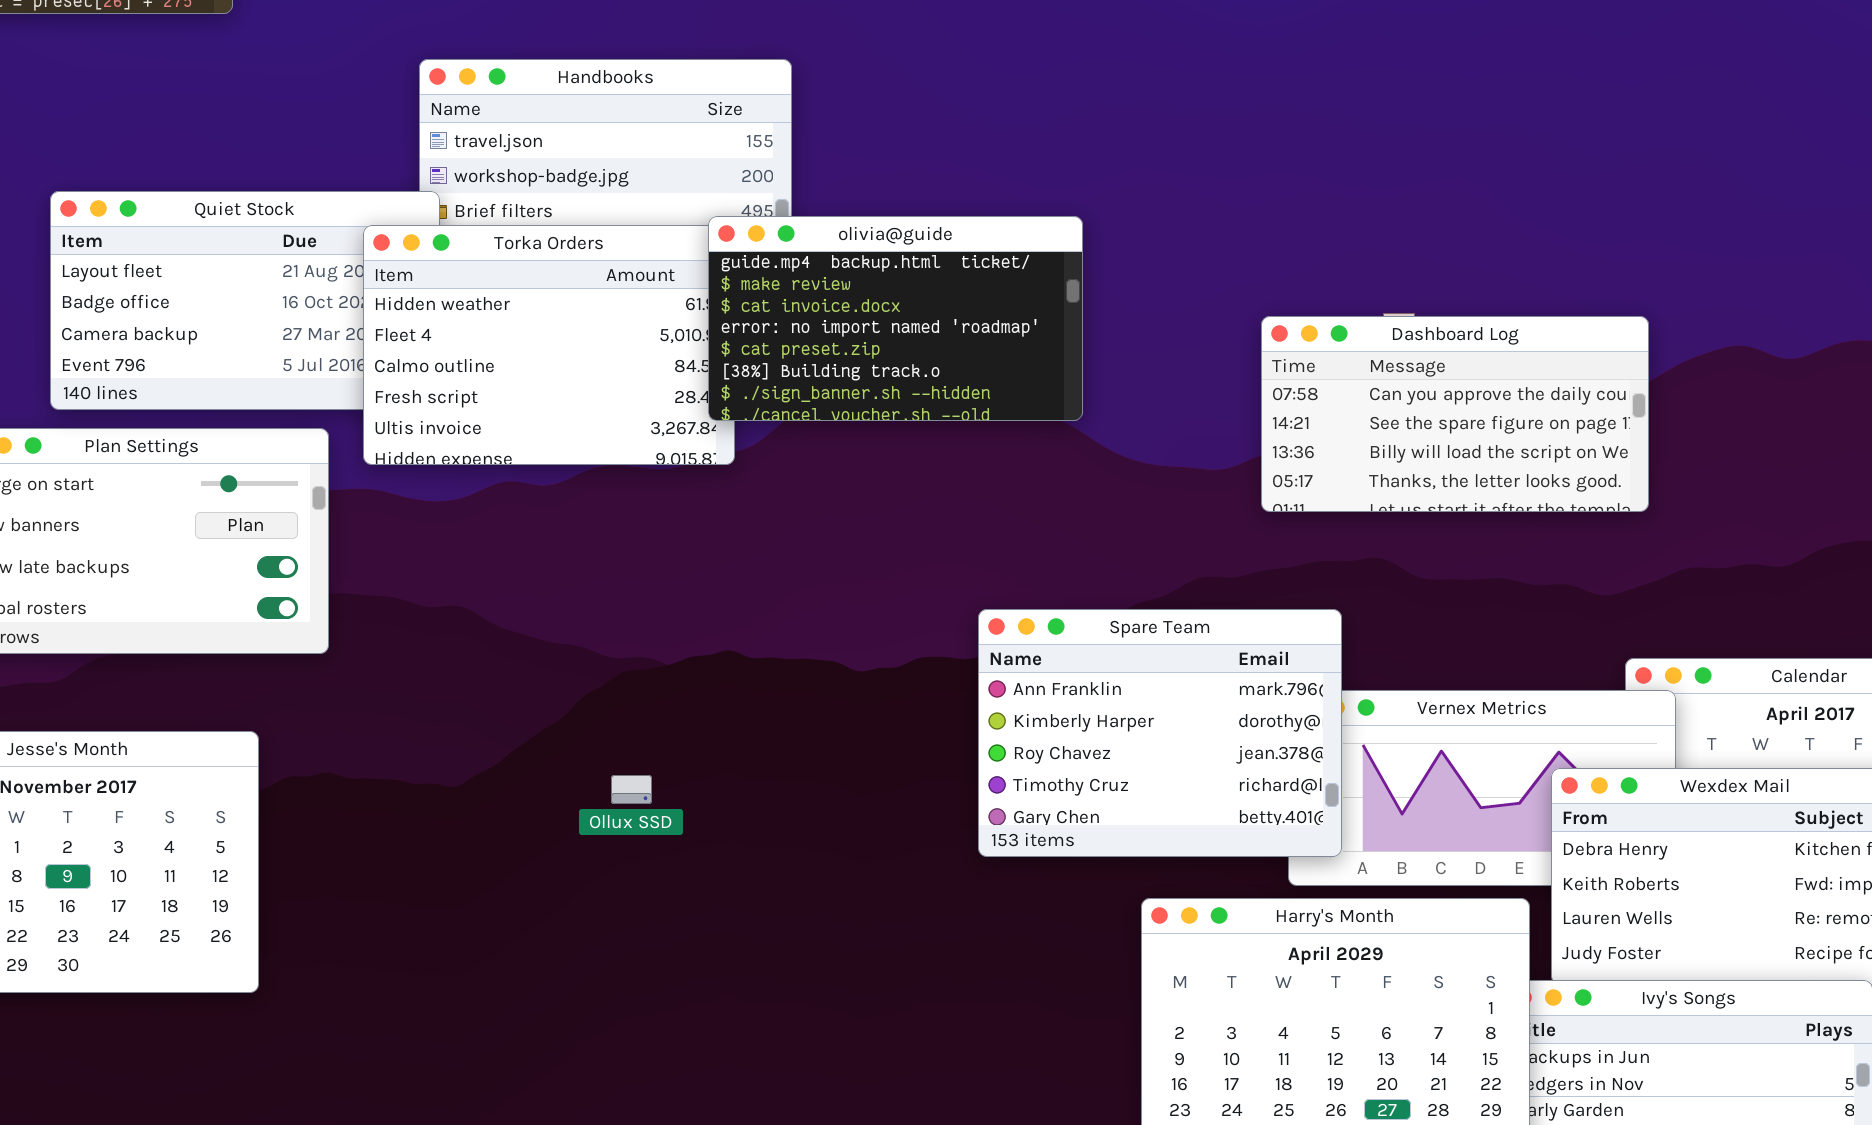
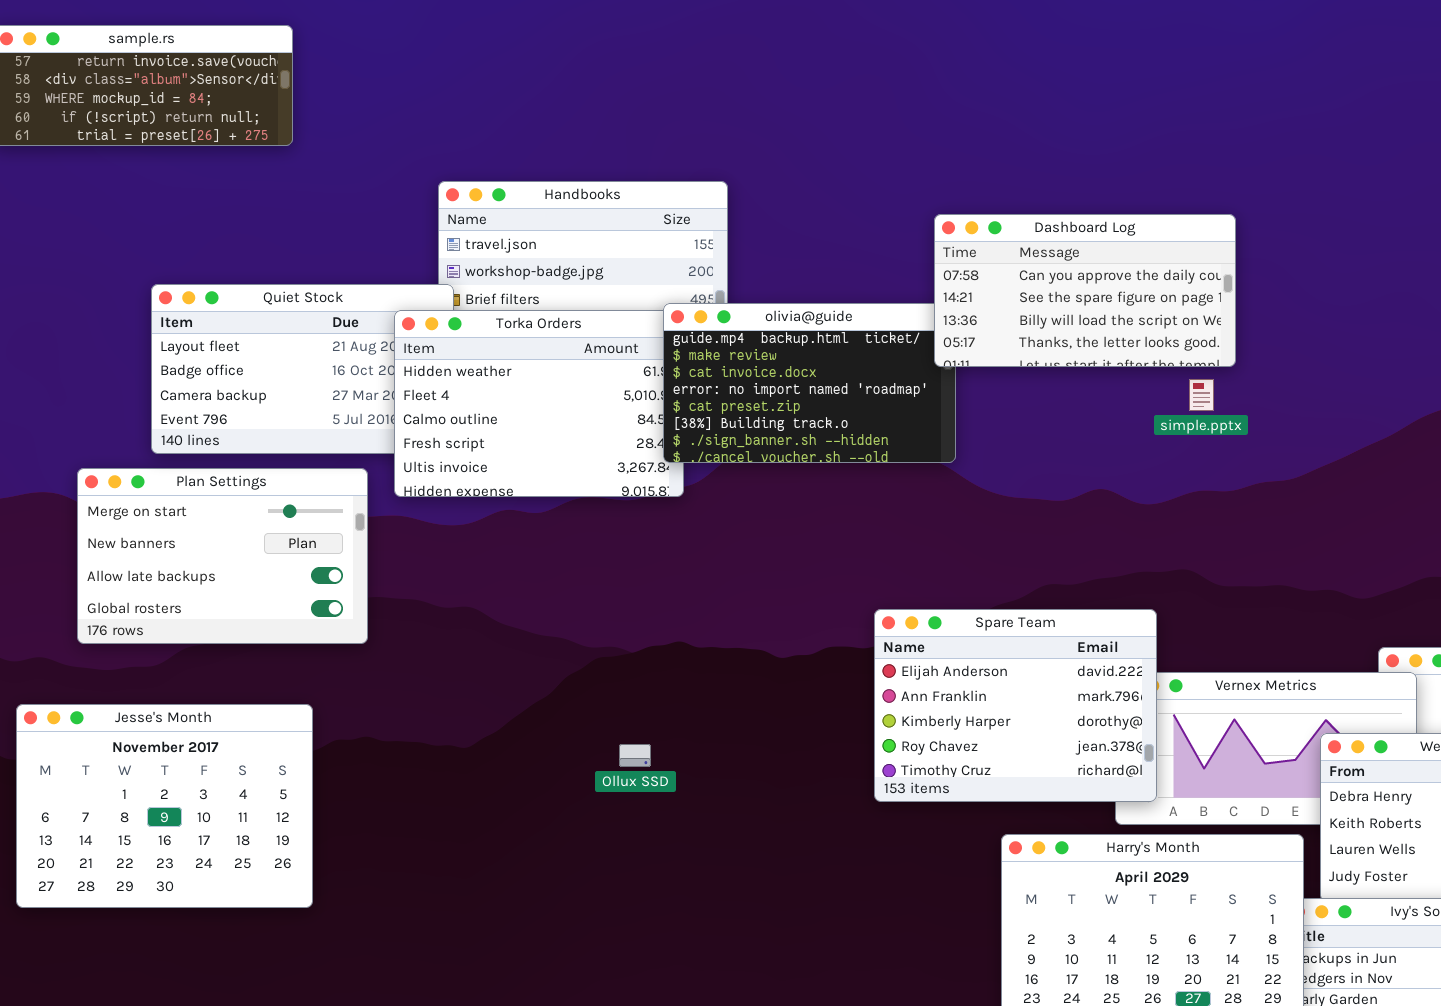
Dashboard Log: [1261,316,1649,512] -> [934,214,1236,367], moved
Spare Team: [978,609,1342,857] -> [874,609,1157,802], scrolled up 1 row
Ollux SSD: [611,775,652,804] -> [619,744,651,767], moved

